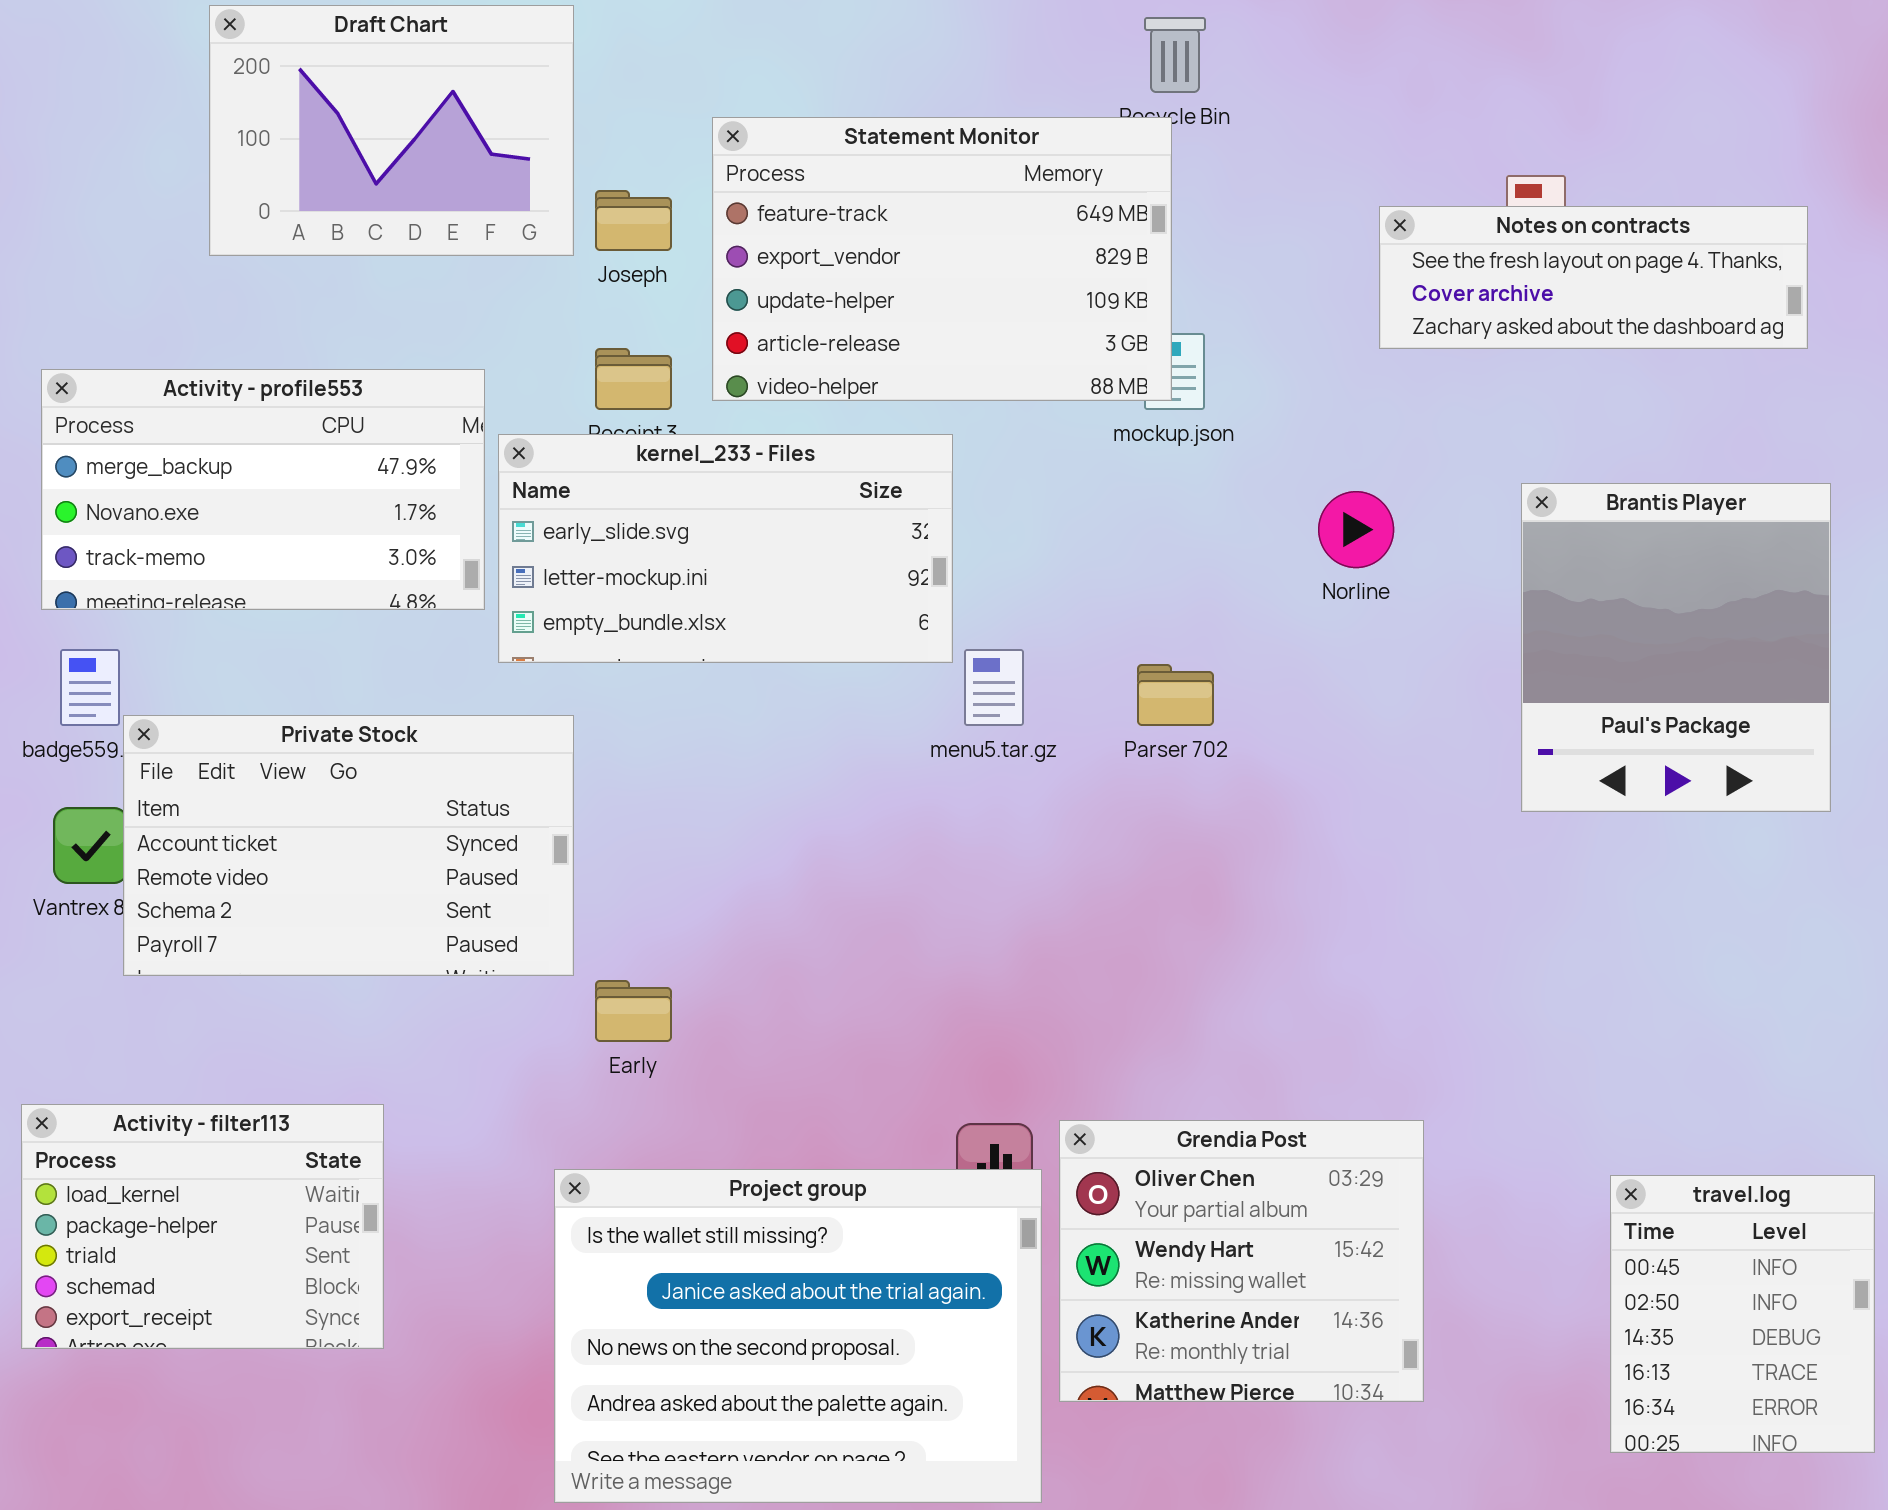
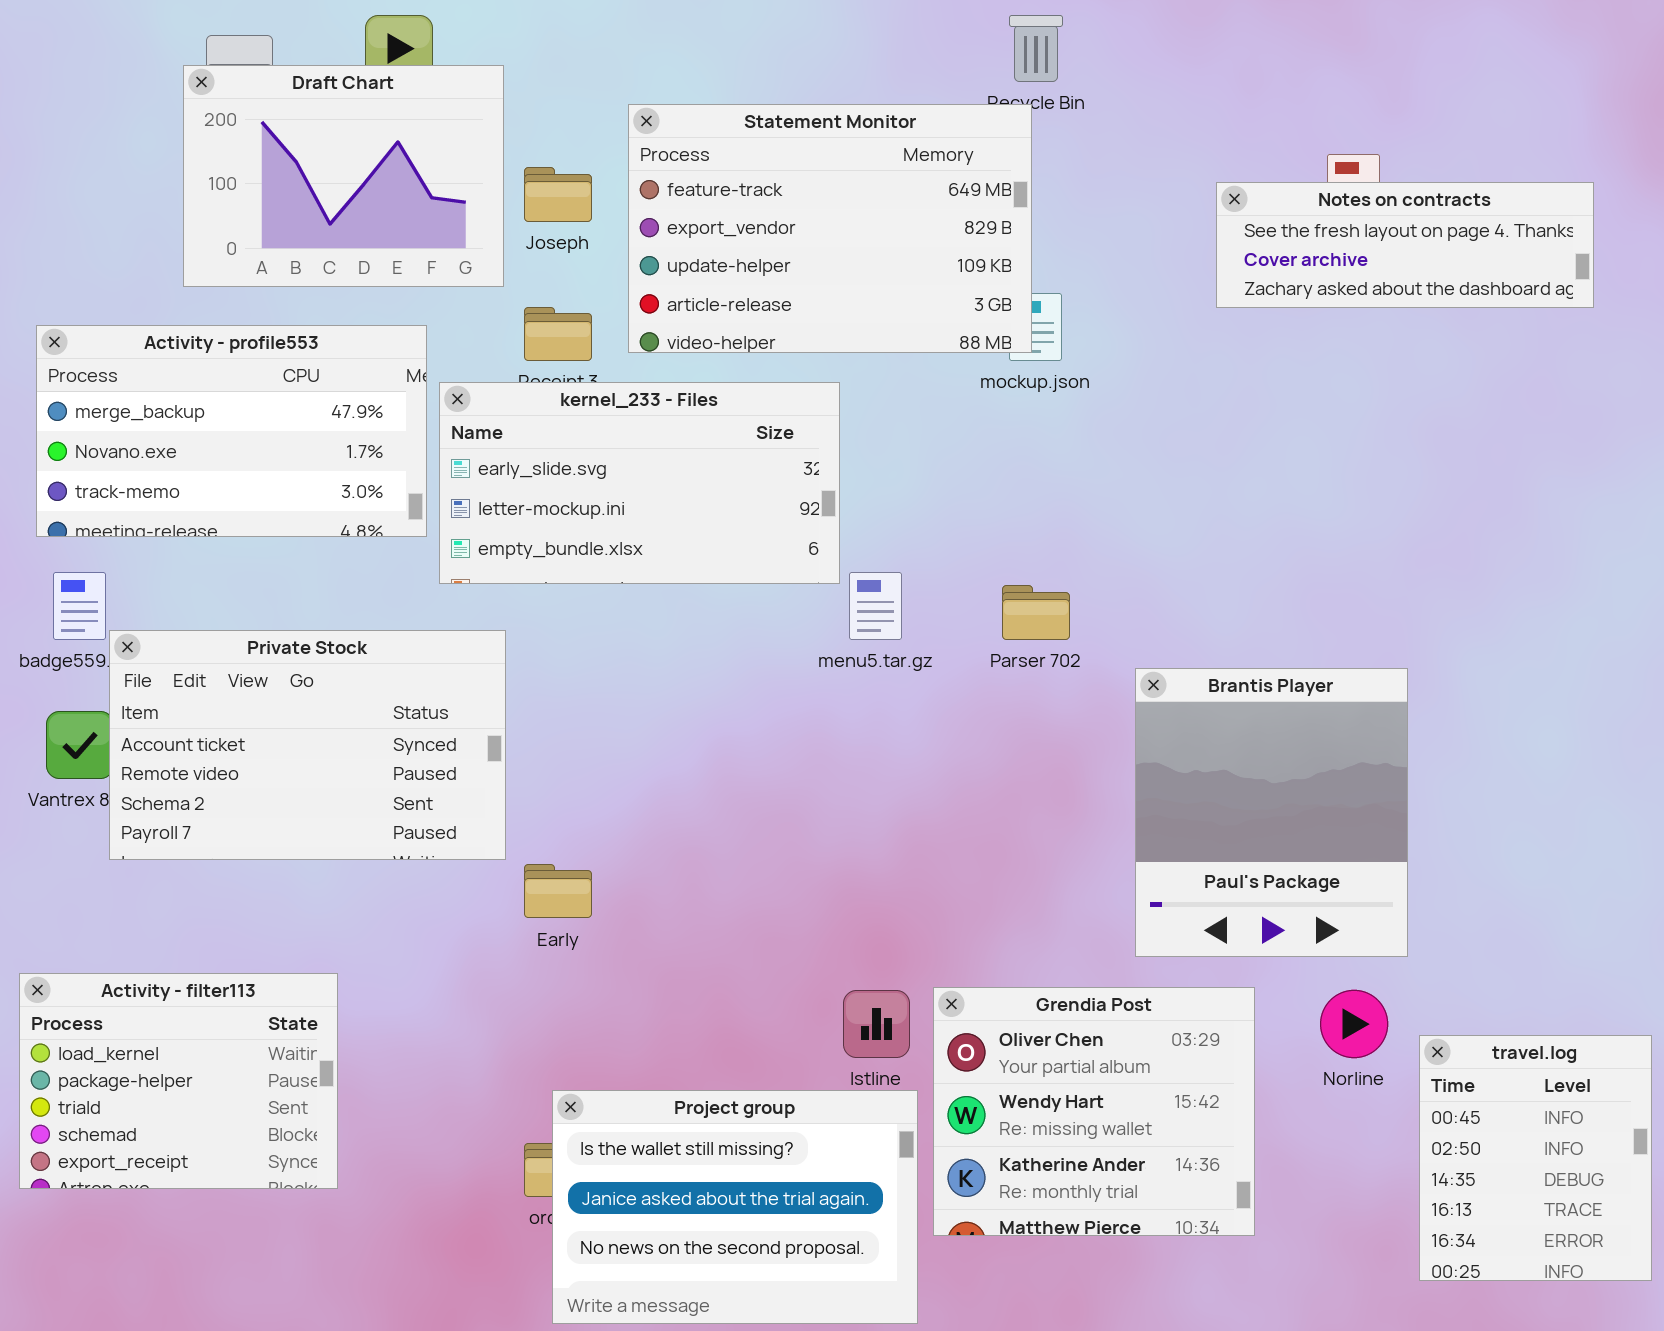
Draft Chart: [209,5,574,256] -> [183,65,504,287], moved
Brantis Player: [1521,483,1831,812] -> [1135,668,1408,957], moved
Norline: [1318,491,1394,568] -> [1320,990,1388,1058], moved
Project group: [554,1169,1042,1503] -> [552,1090,918,1324], resized

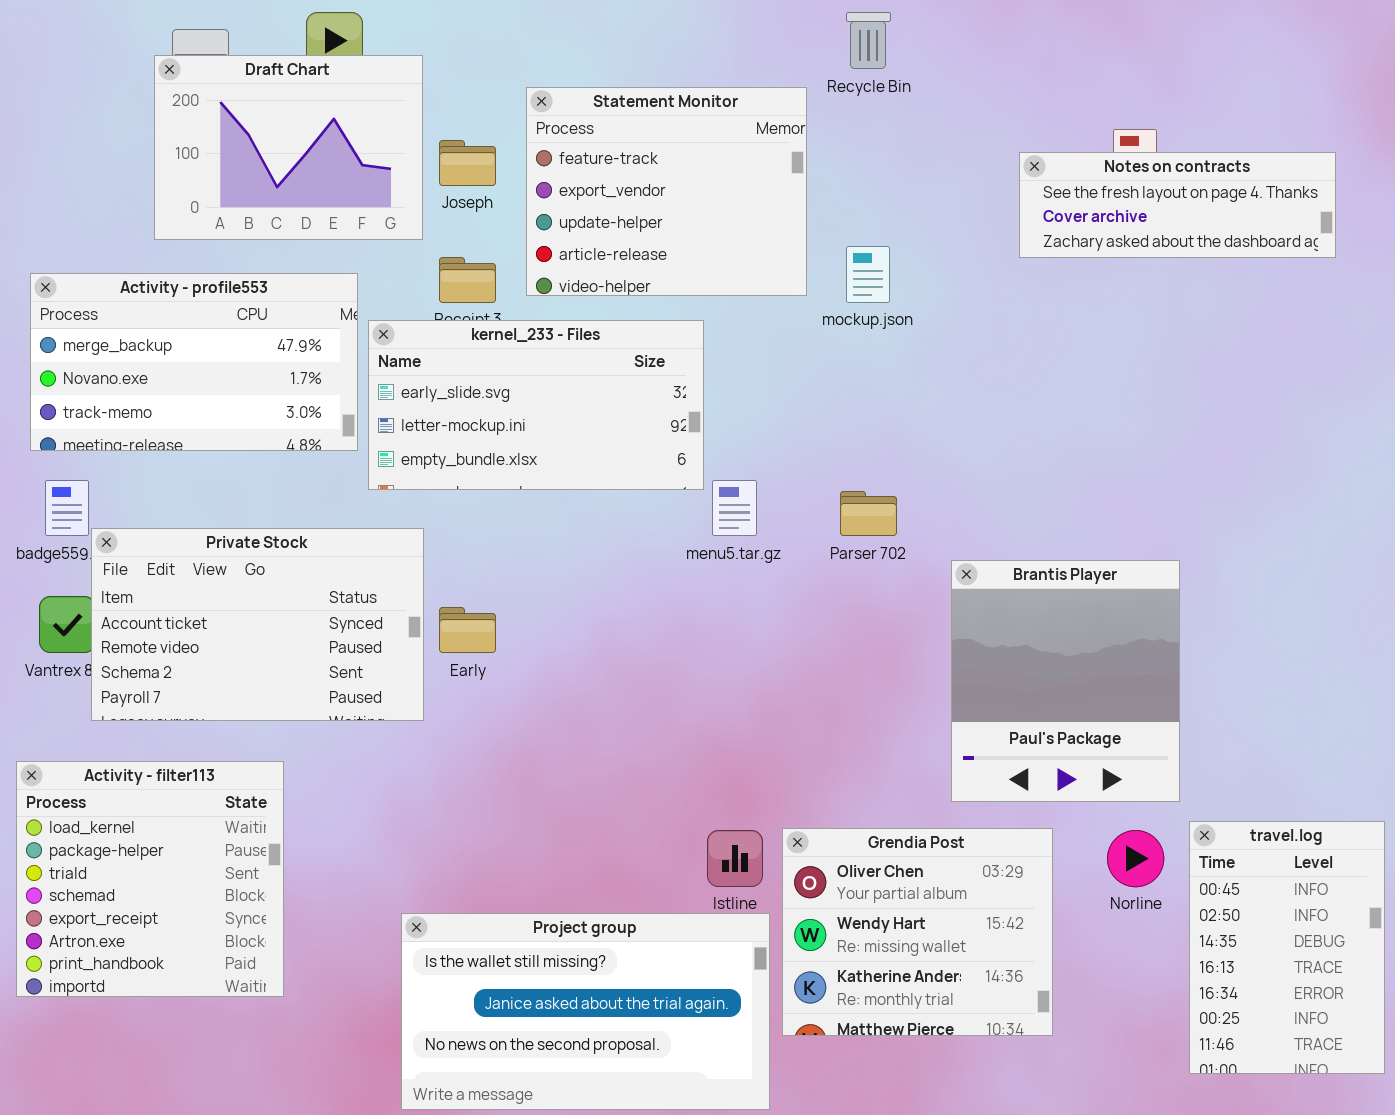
Statement Monitor: [628,104,1032,353] -> [526,87,807,296], resized
Early: [524,864,592,918] -> [439,607,496,653], moved
Activity - filter113: [19,973,338,1189] -> [16,761,284,997], resized
travel.log: [1419,1035,1652,1281] -> [1189,821,1385,1074], resized
Project group: [552,1090,918,1324] -> [401,913,770,1110], resized

